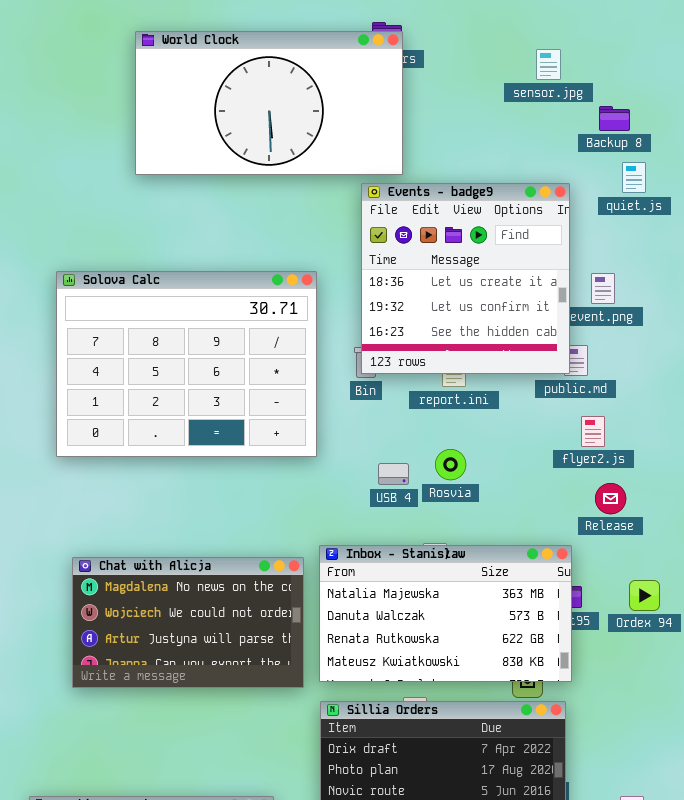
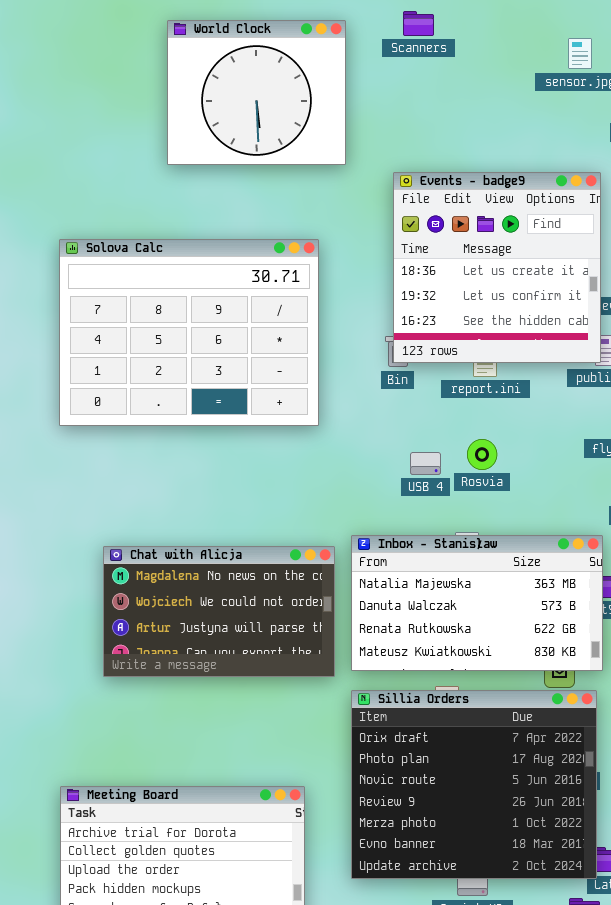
World Clock: [135,31,403,175] -> [167,20,346,165], resized
Solova Calc: [56,271,317,457] -> [59,239,319,426], moved

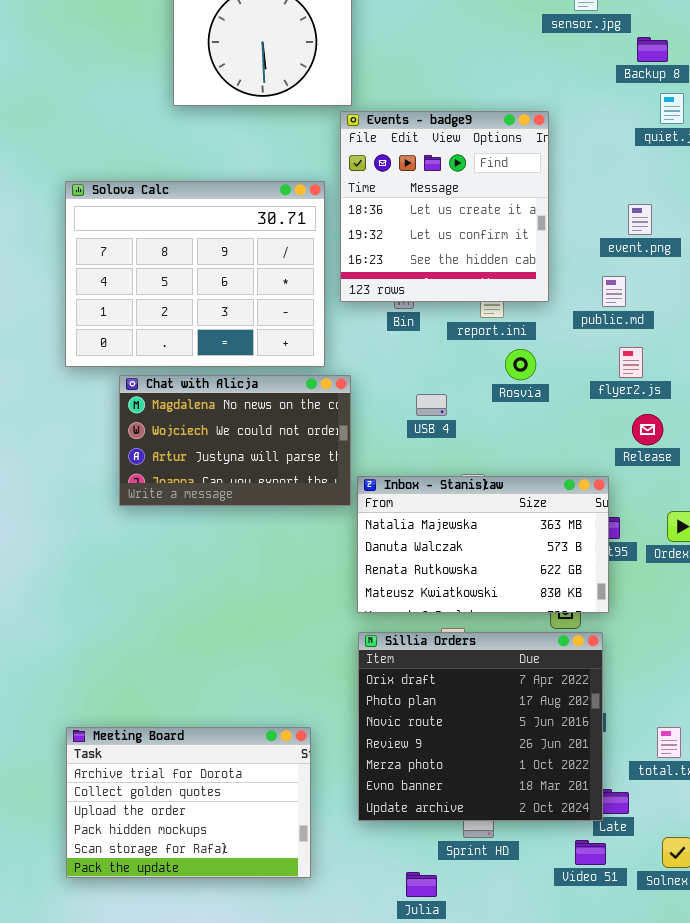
Events - badge9: [393,172,601,363] -> [340,111,549,302], moved
Rosvia: [467,439,497,470] -> [505,349,536,380], moved
Chat with Alicja: [103,546,335,677] -> [119,375,351,506], moved

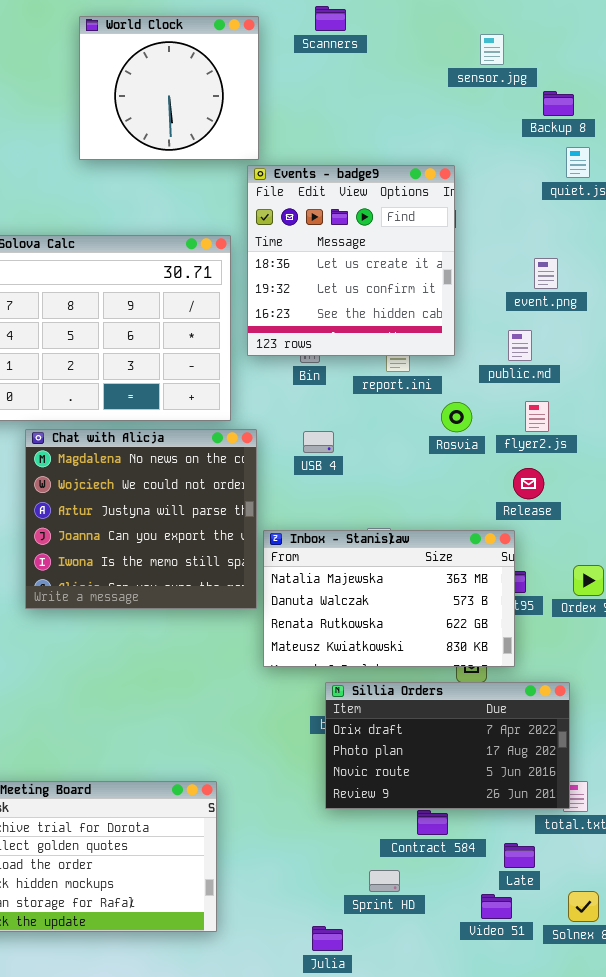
Rosvia: [505,349,536,380] -> [441,402,472,432], moved
Chat with Alicja: [119,375,351,506] -> [25,429,257,609], resized
USB 4: [416,394,447,416] -> [303,431,334,453], moved
Release: [632,414,663,445] -> [513,468,544,499], moved
Sillia Orders: [358,632,603,821] -> [325,682,570,809], moved, resized

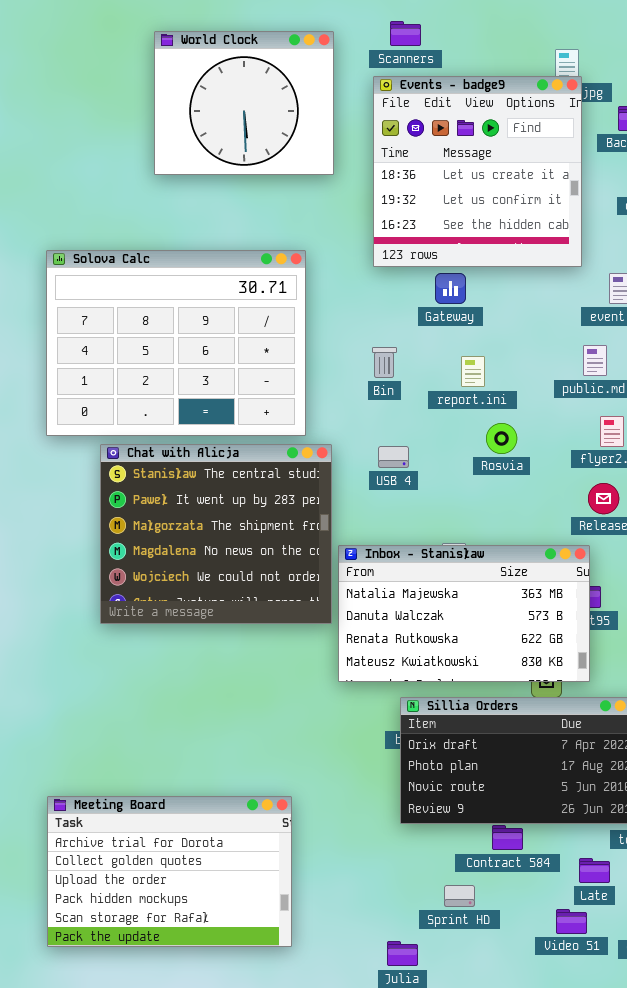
Events - badge9: [247,165,455,356] -> [373,76,582,267], moved
Rosvia: [441,402,472,432] -> [486,423,517,454], moved
Chat with Alicja: [25,429,257,609] -> [100,444,332,624], scrolled up 3 rows

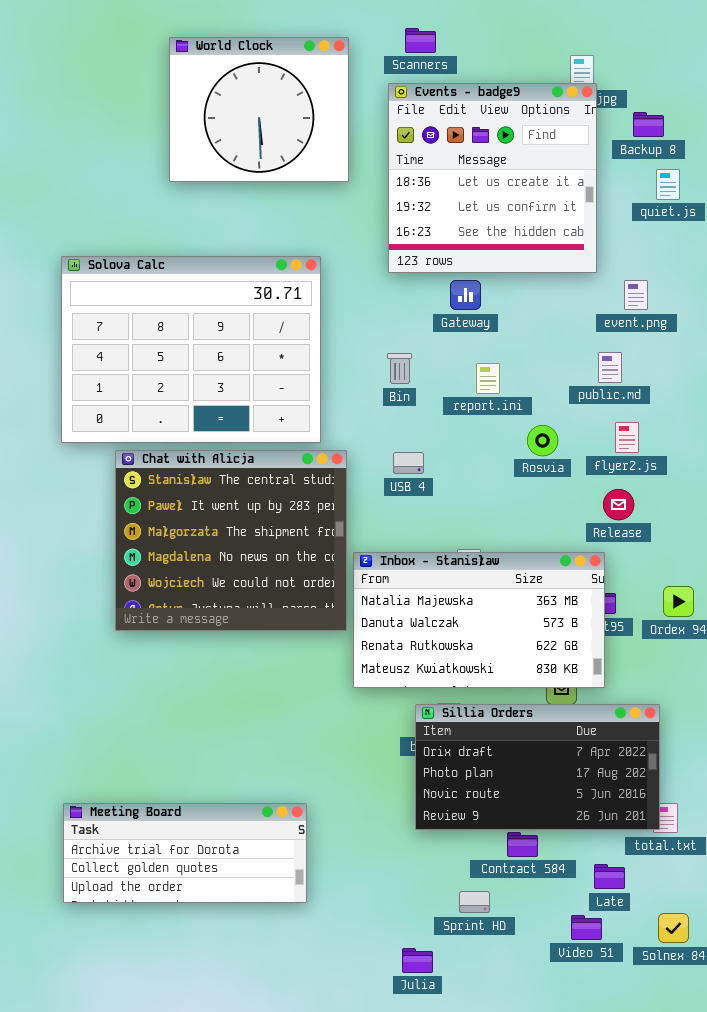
Rosvia: [486,423,517,454] -> [527,425,558,456], moved
Meeting Board: [47,796,292,947] -> [63,803,307,903], resized

